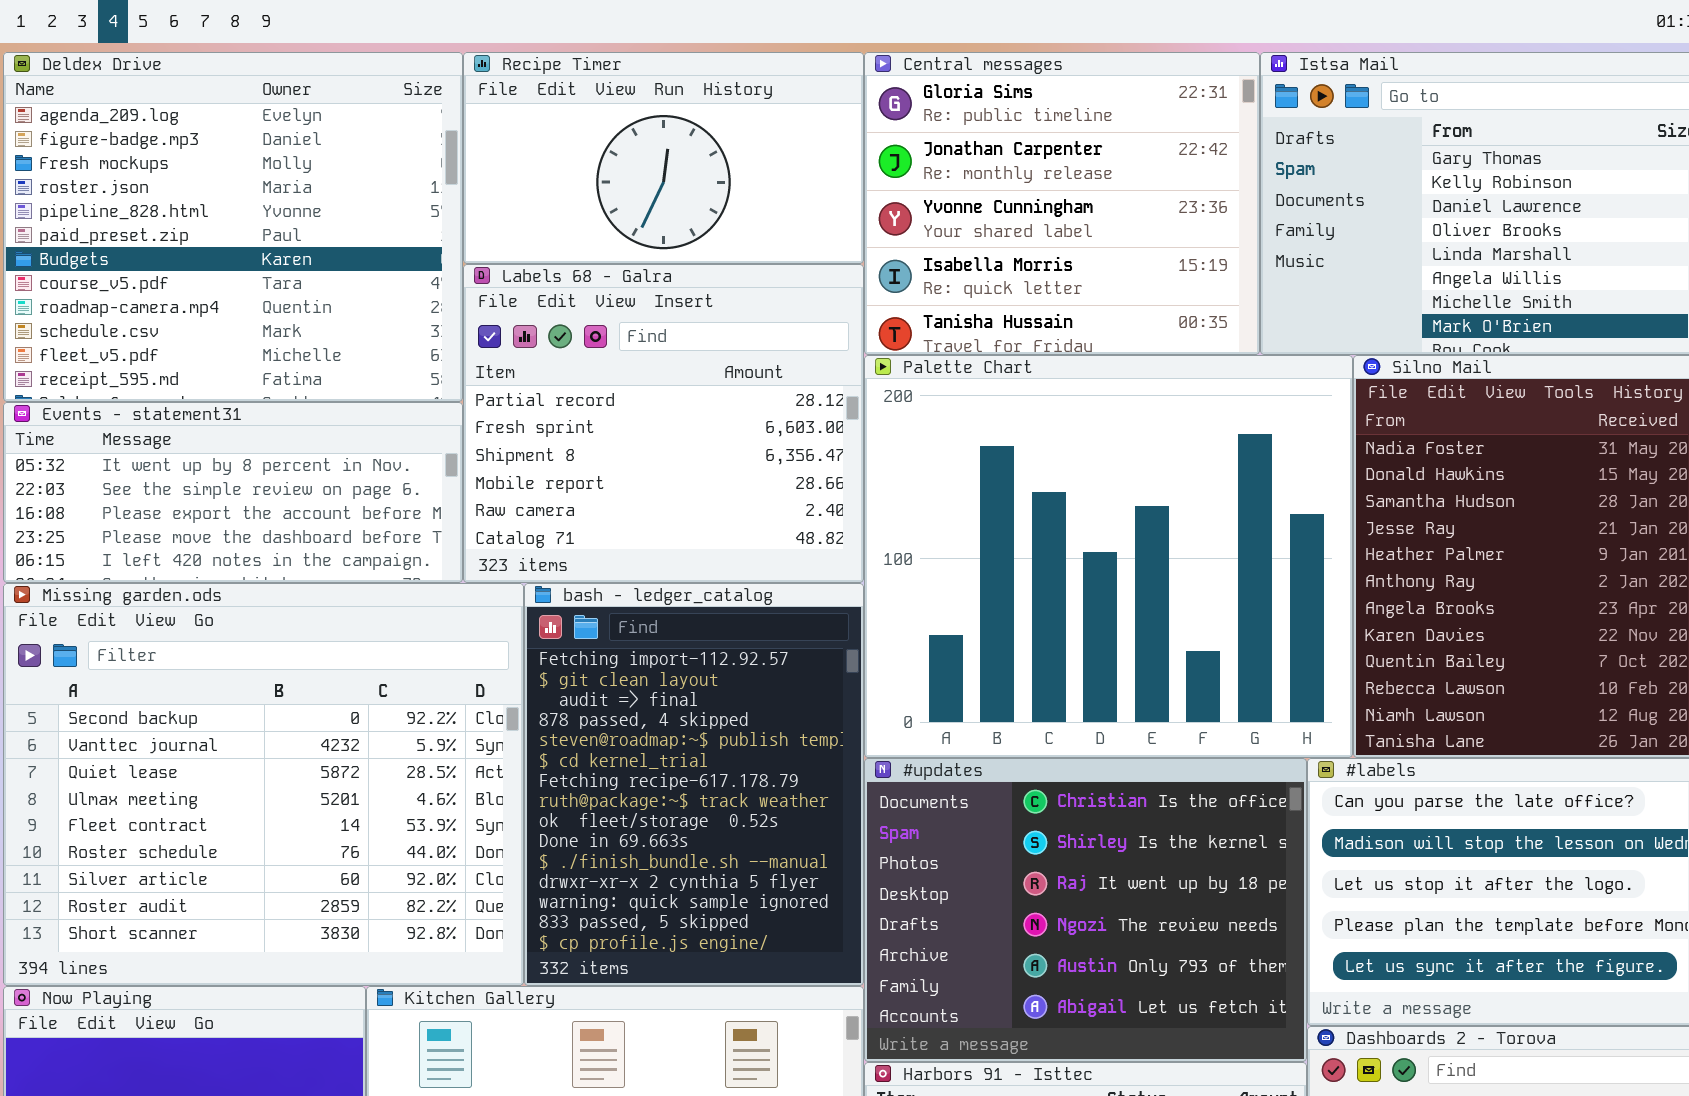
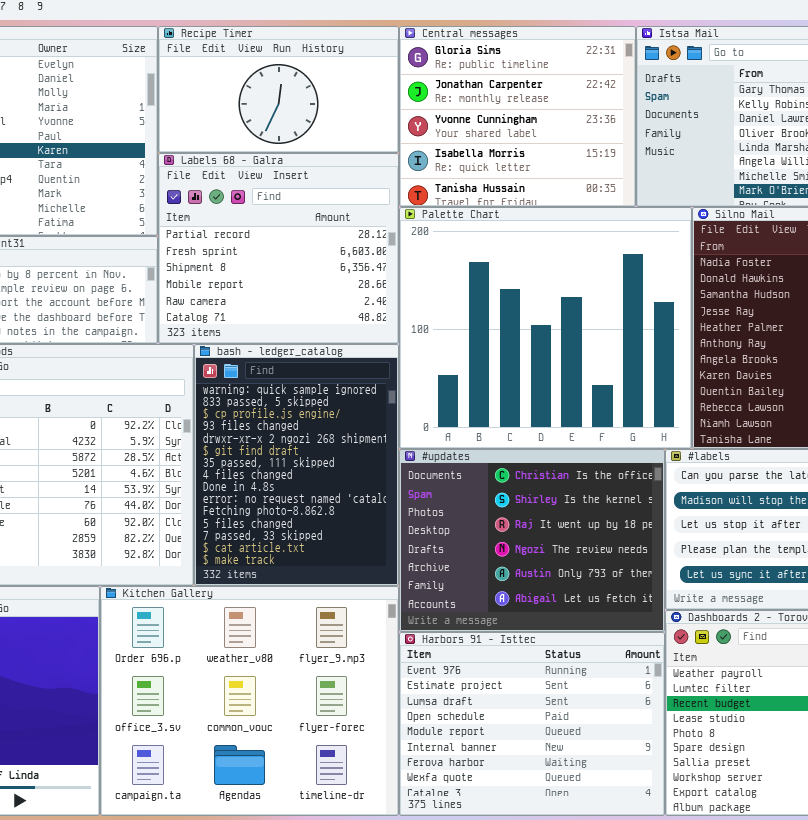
bash - ledger_catalog: [524,583,864,986] -> [194,344,399,586], scrolled down 12 rows

